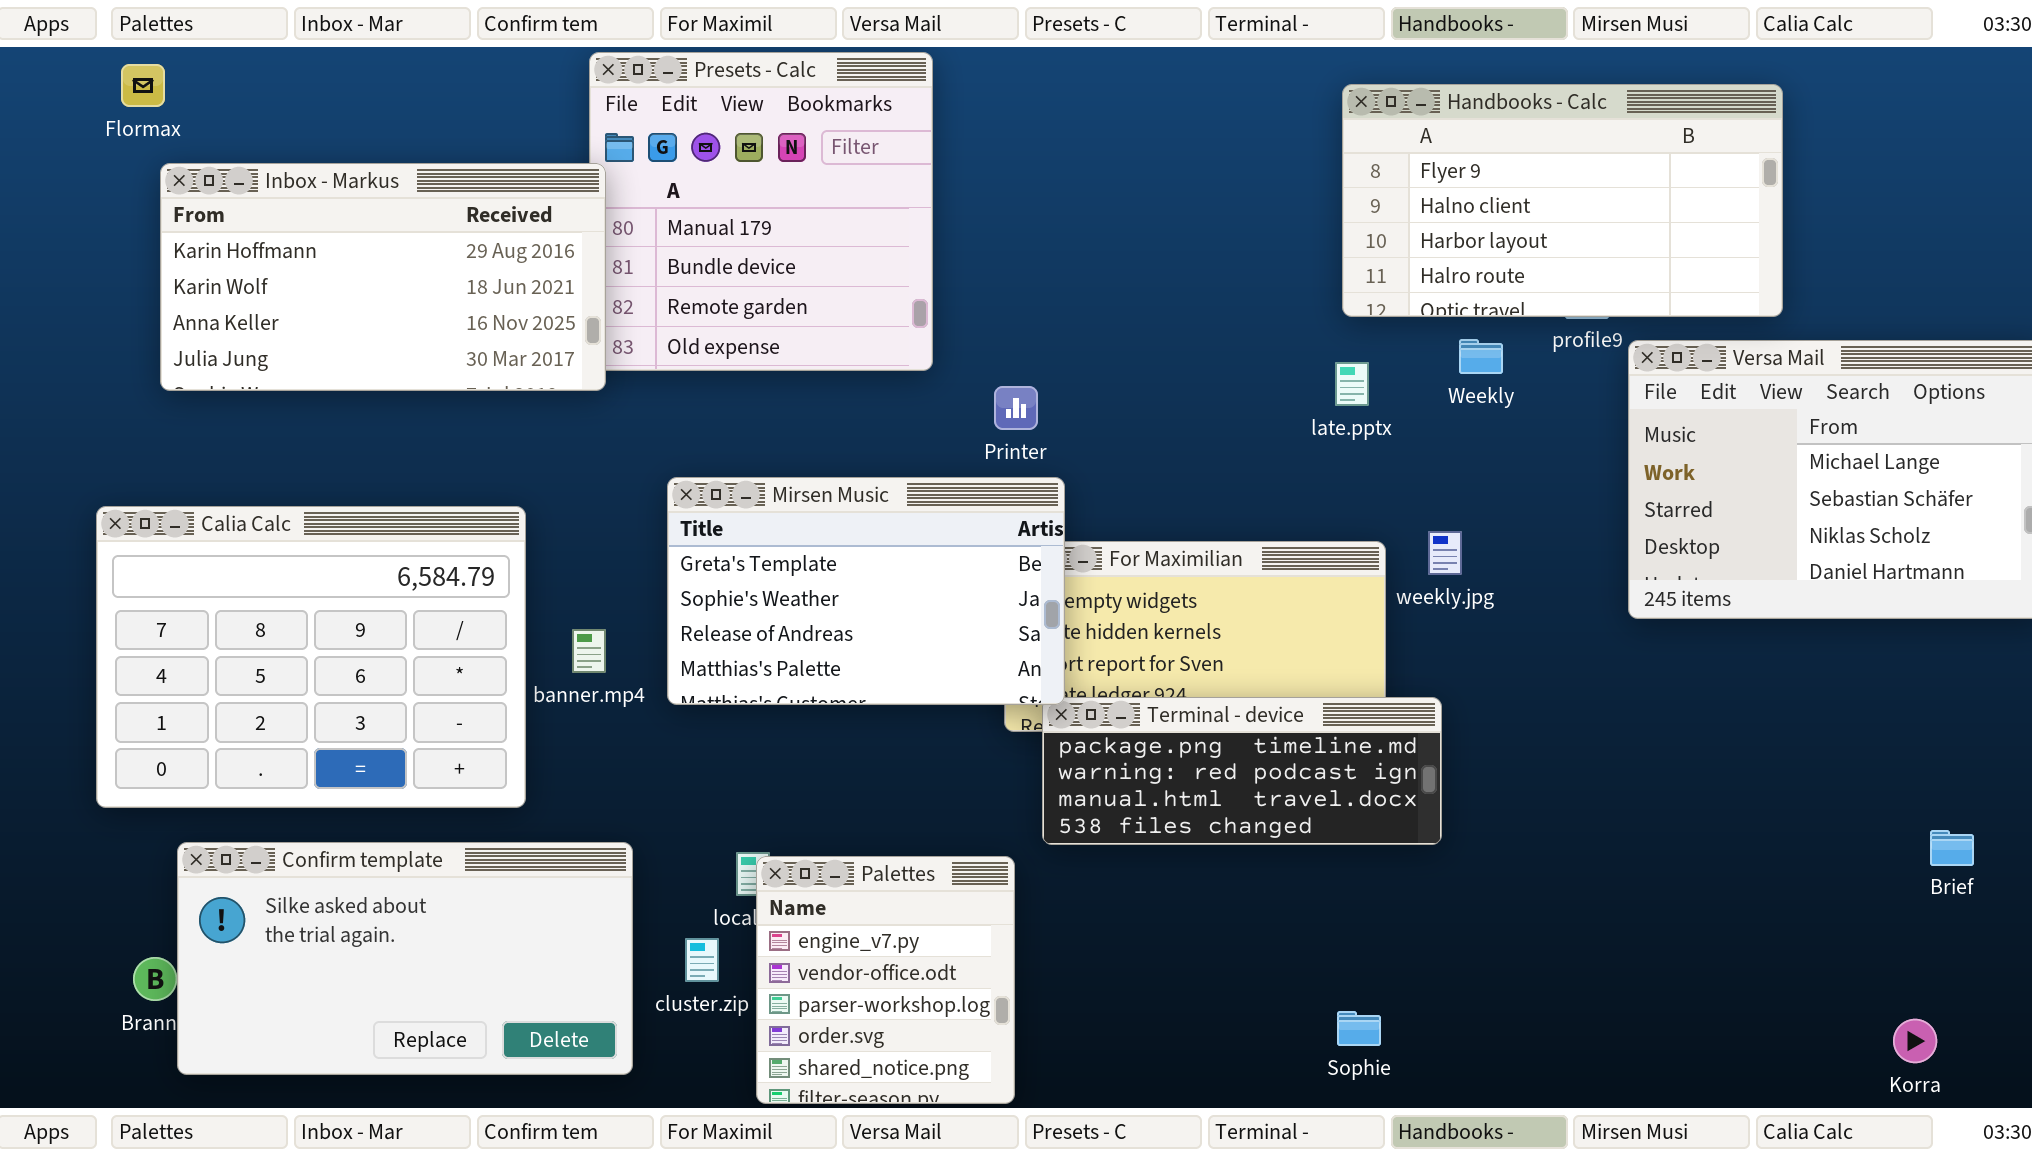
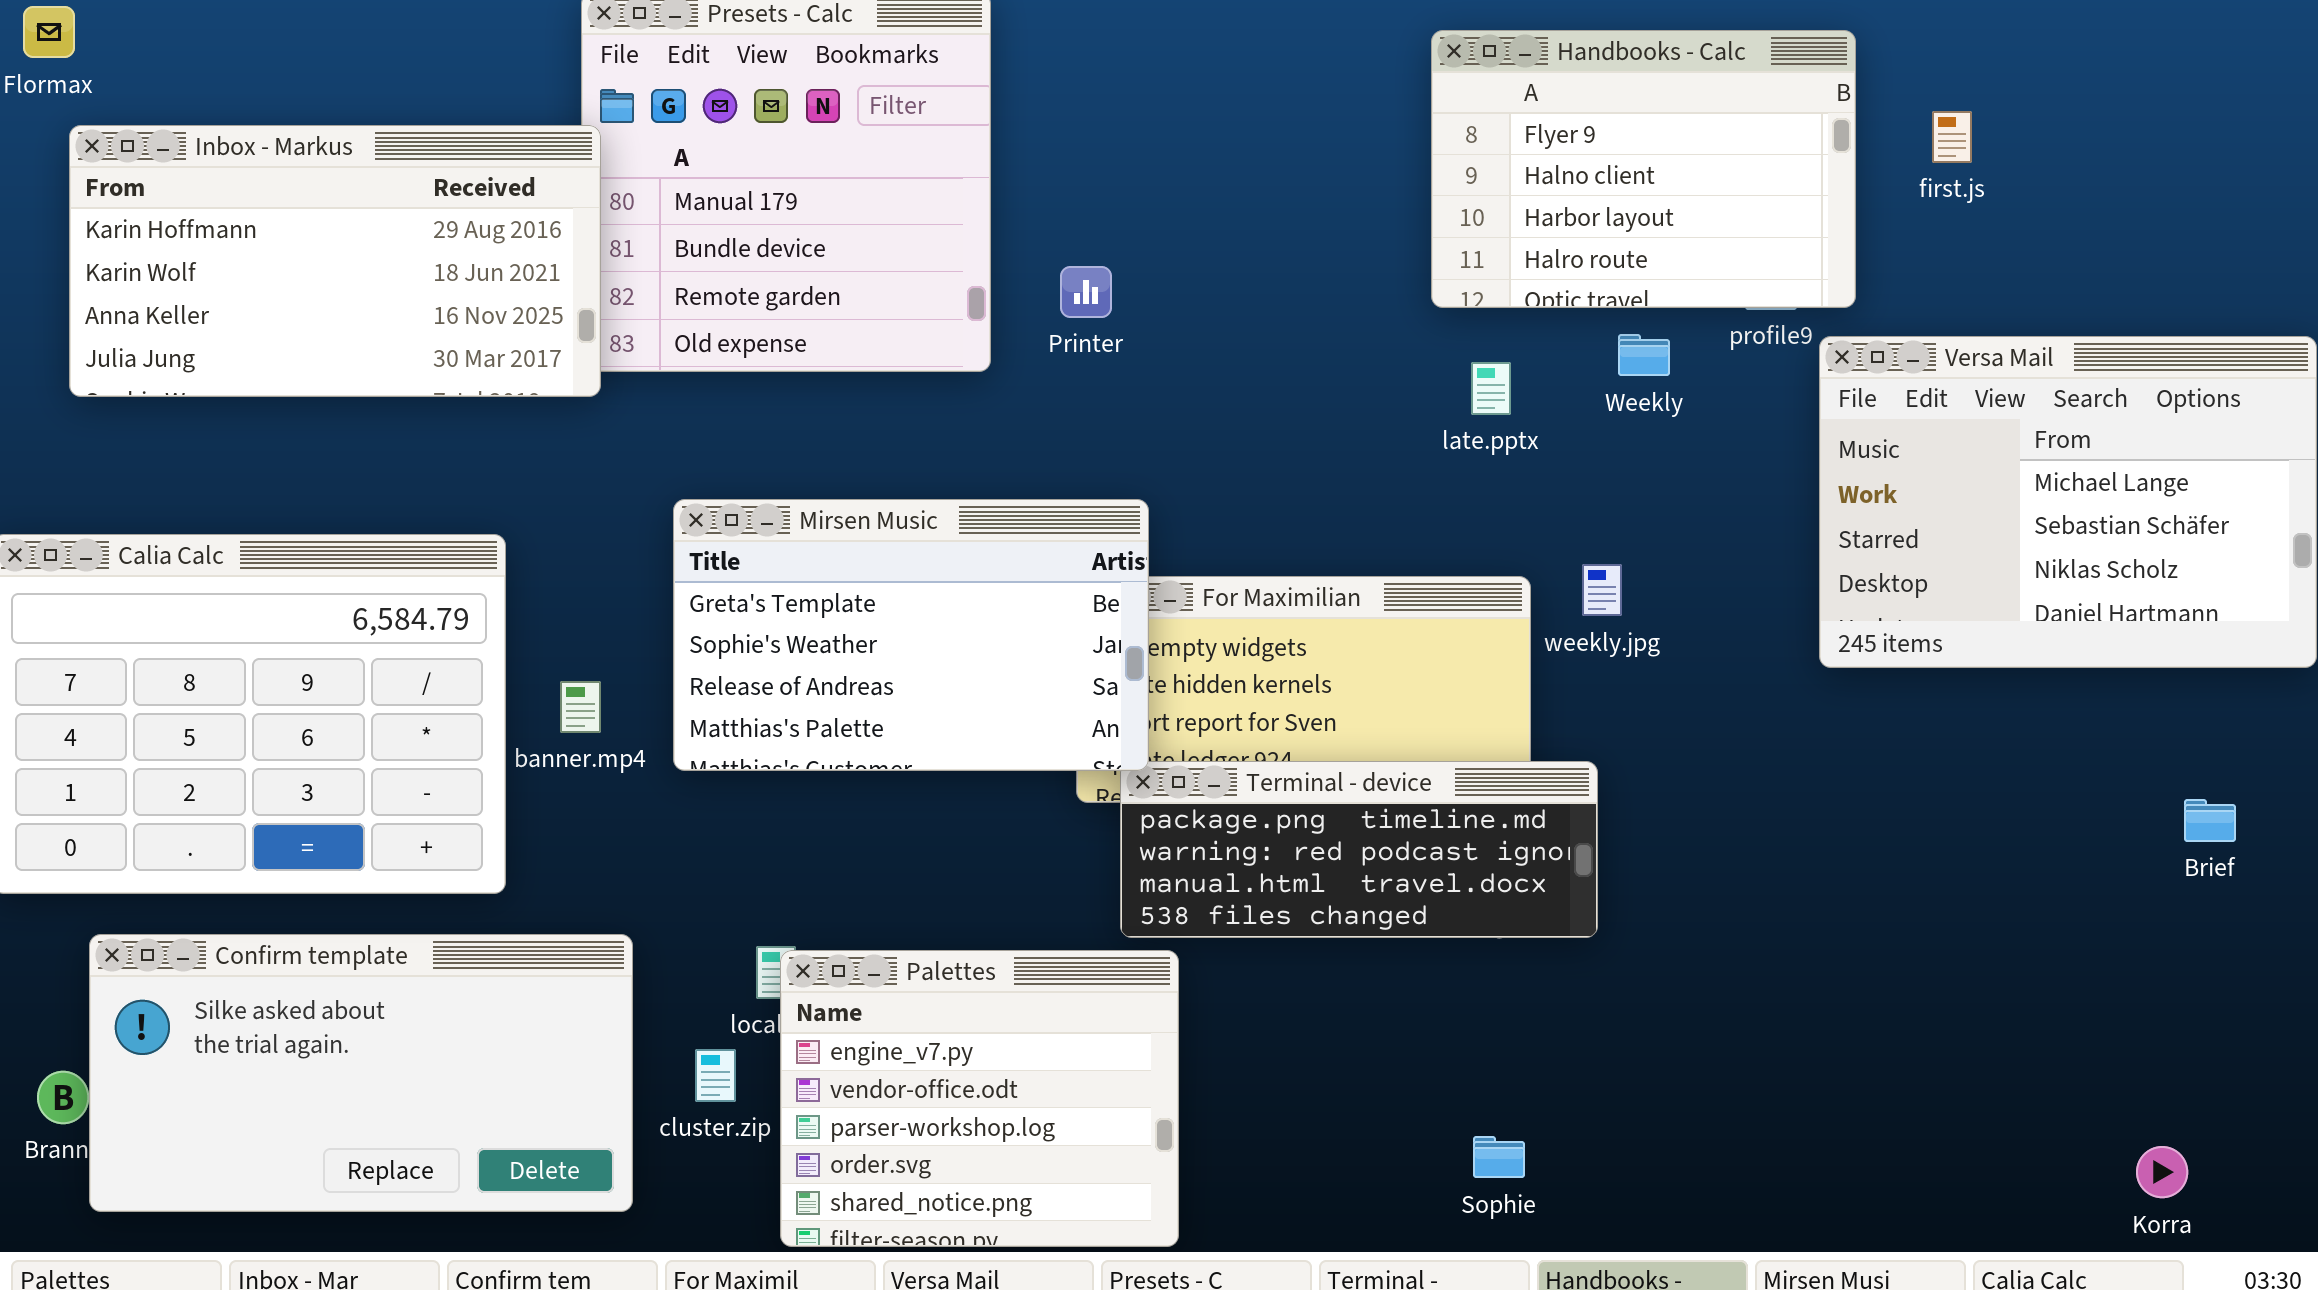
Handbooks - Calc: [1342,84,1783,317] -> [1431,30,1856,308], moved, resized
Printer: [994,386,1038,430] -> [1060,266,1112,318], moved
Brief: [1930,830,1974,866] -> [2184,799,2236,842], moved
Palettes: [756,856,1015,1104] -> [780,950,1179,1247], resized

